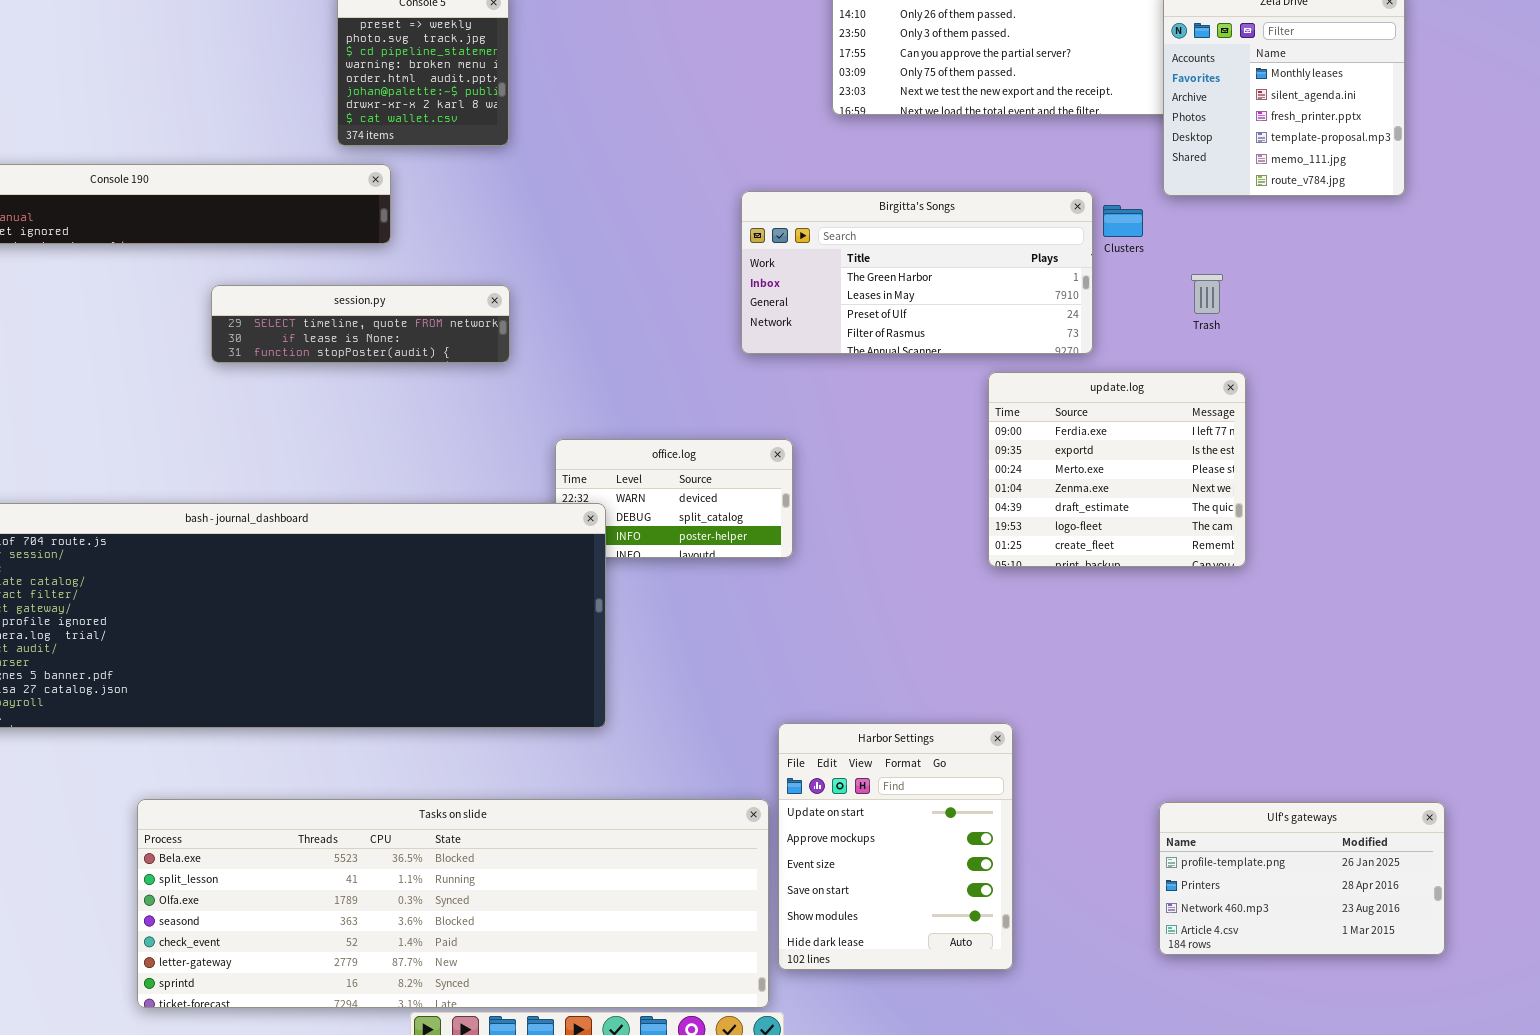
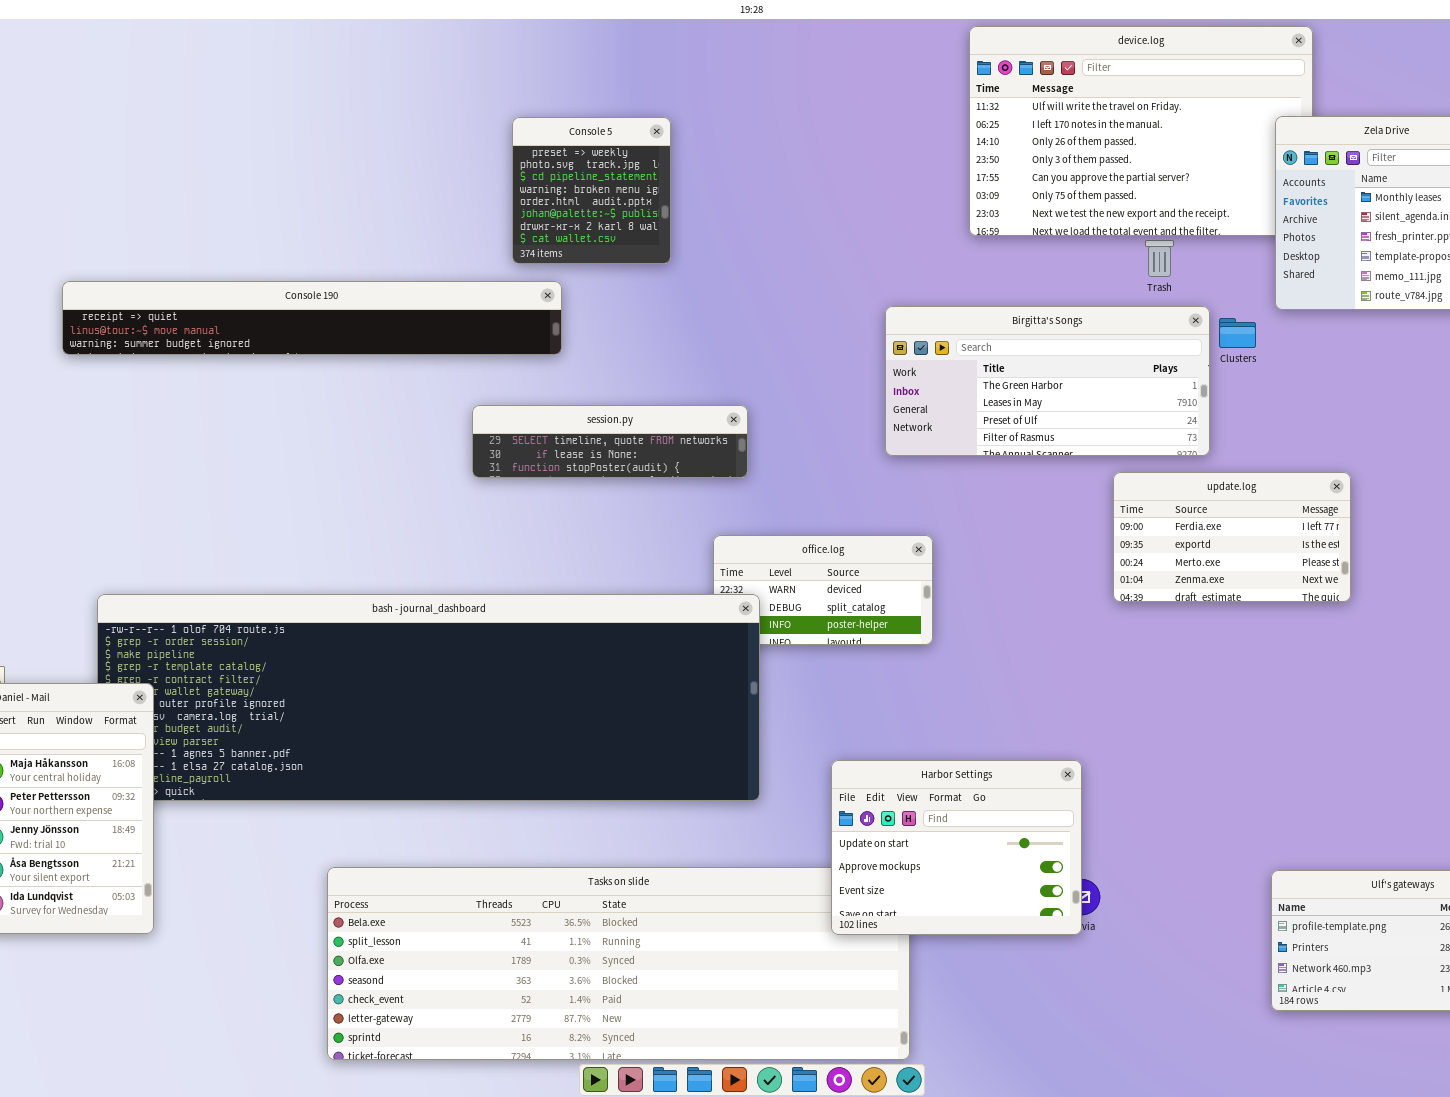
Trash: [1191,274,1223,314] -> [1145,240,1174,277], moved
session.py: [211,285,510,363] -> [472,405,748,478], moved
update.log: [988,372,1246,567] -> [1113,472,1351,602], resized
Harbor Settings: [778,723,1013,970] -> [831,760,1082,935], moved, resized

